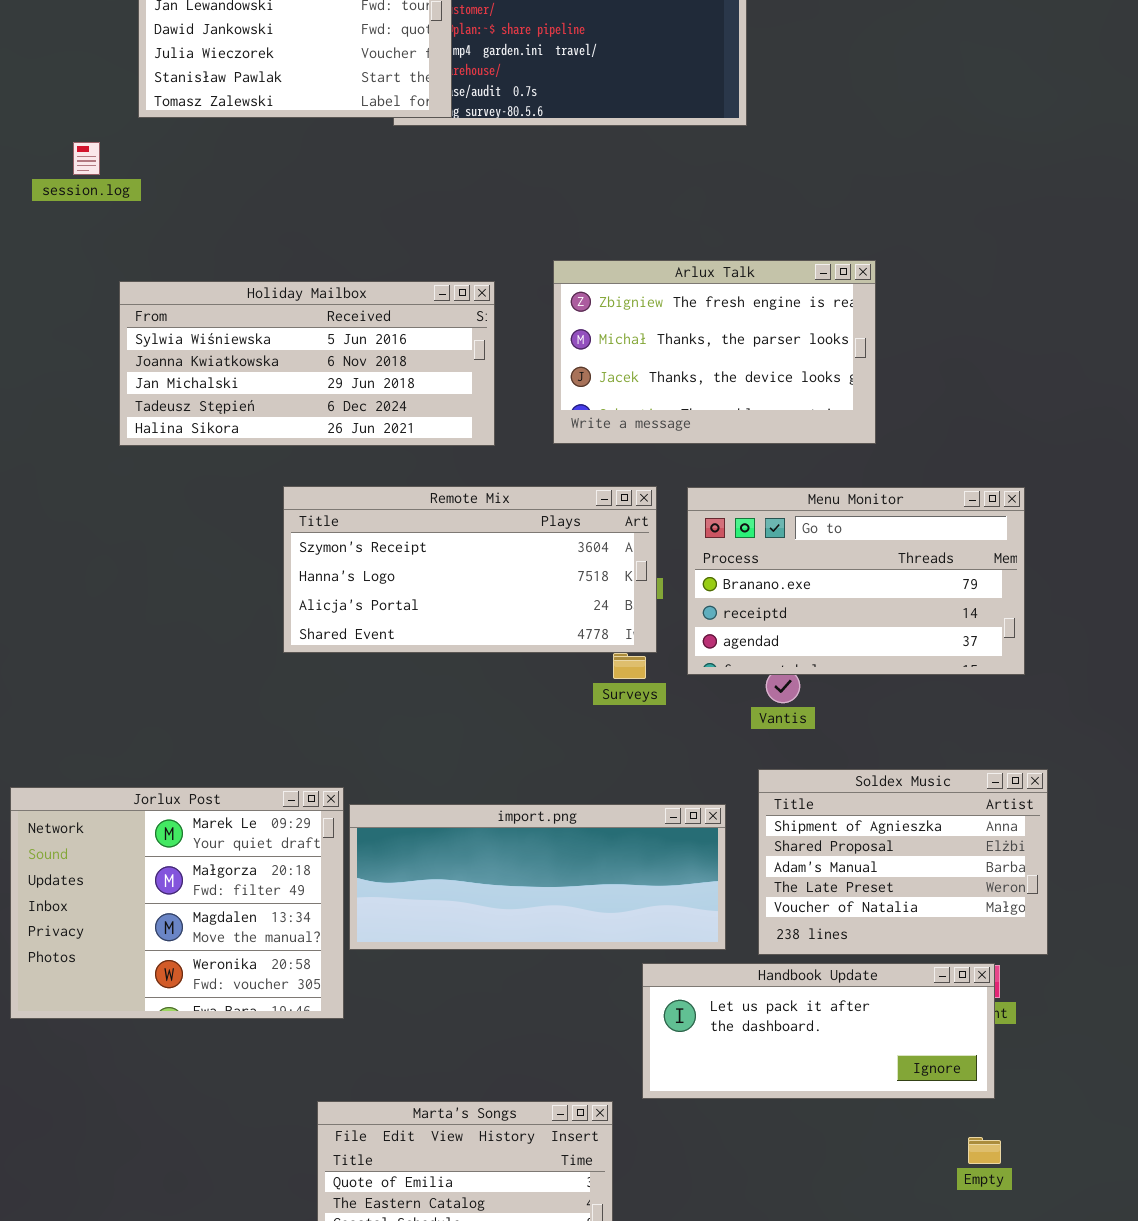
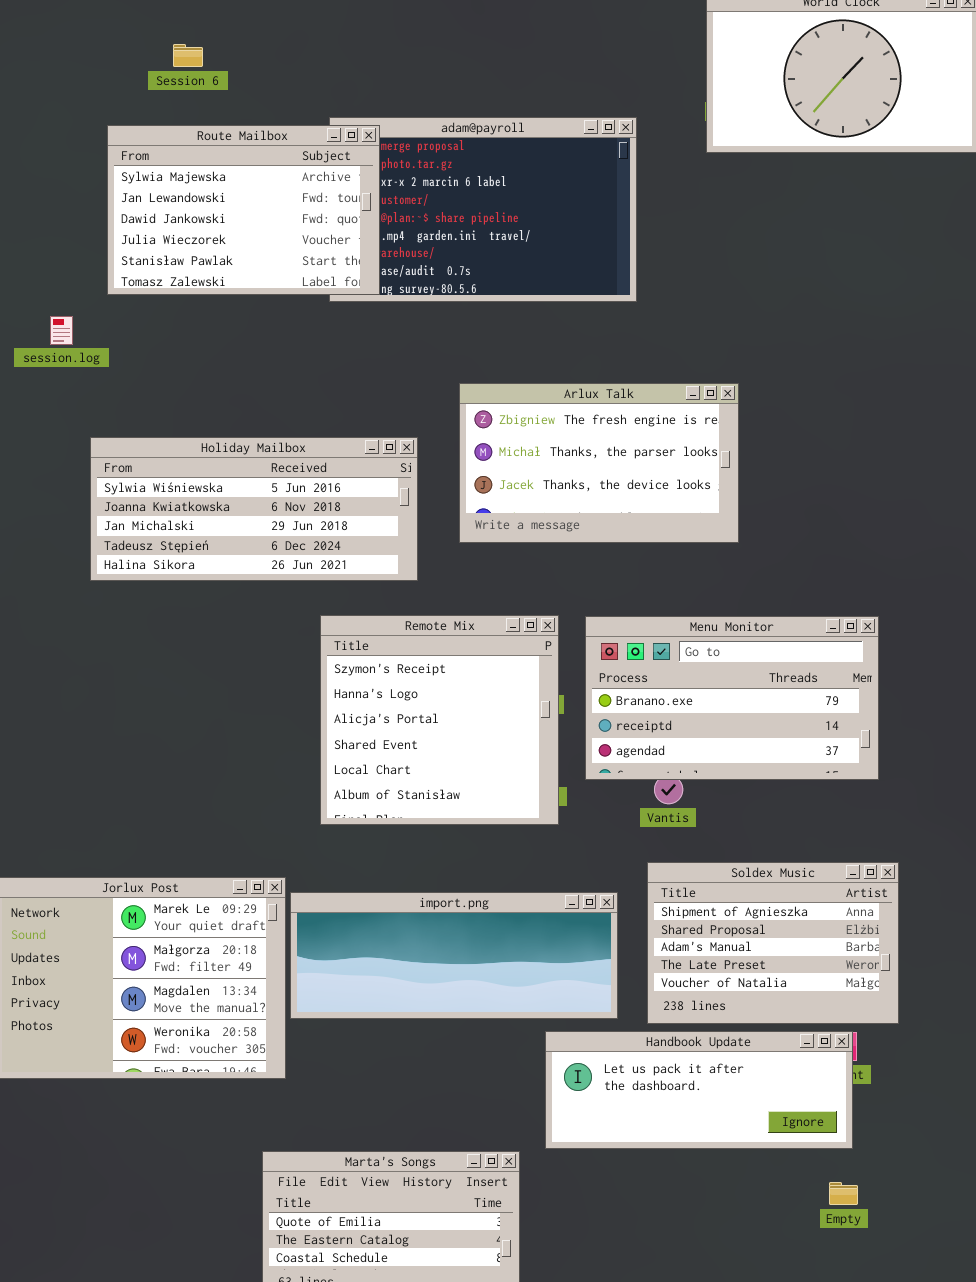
Arlux Talk: [553,260,876,444] -> [459,383,739,543], moved
Remote Mix: [283,486,657,653] -> [320,615,559,825], resized

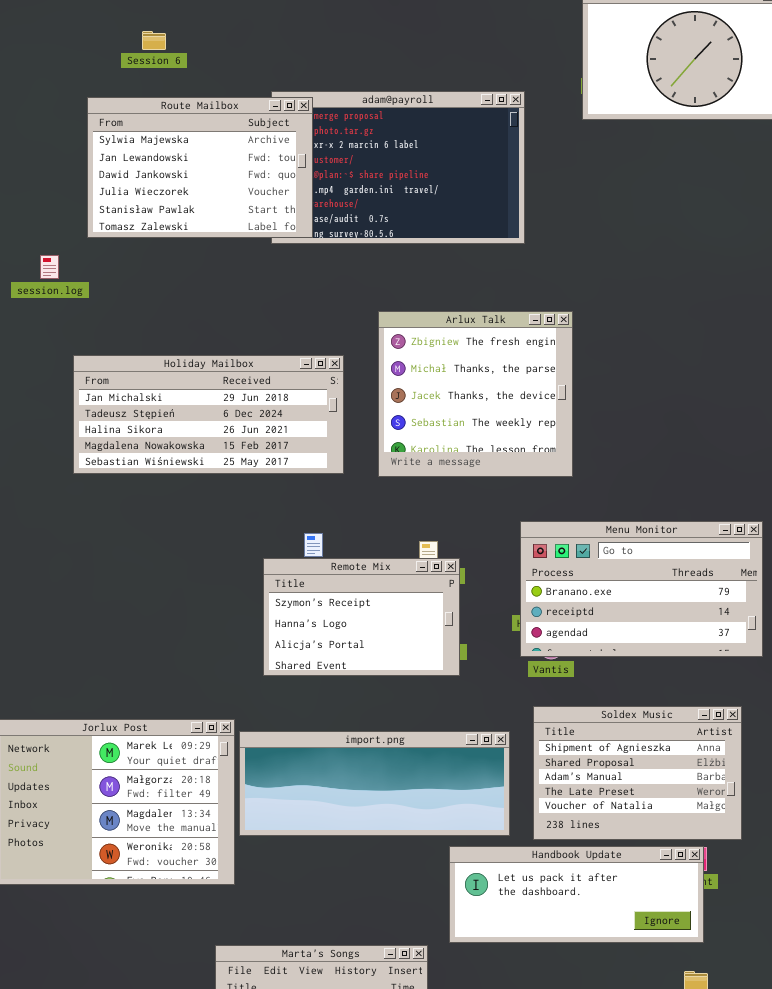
Arlux Talk: [459,383,739,543] -> [378,311,573,477], resized
Holiday Mailbox: [90,437,418,581] -> [73,355,344,474], scrolled down 2 rows
Remote Mix: [320,615,559,825] -> [263,558,460,676], resized
Menu Monitor: [585,616,879,780] -> [520,521,763,657], moved

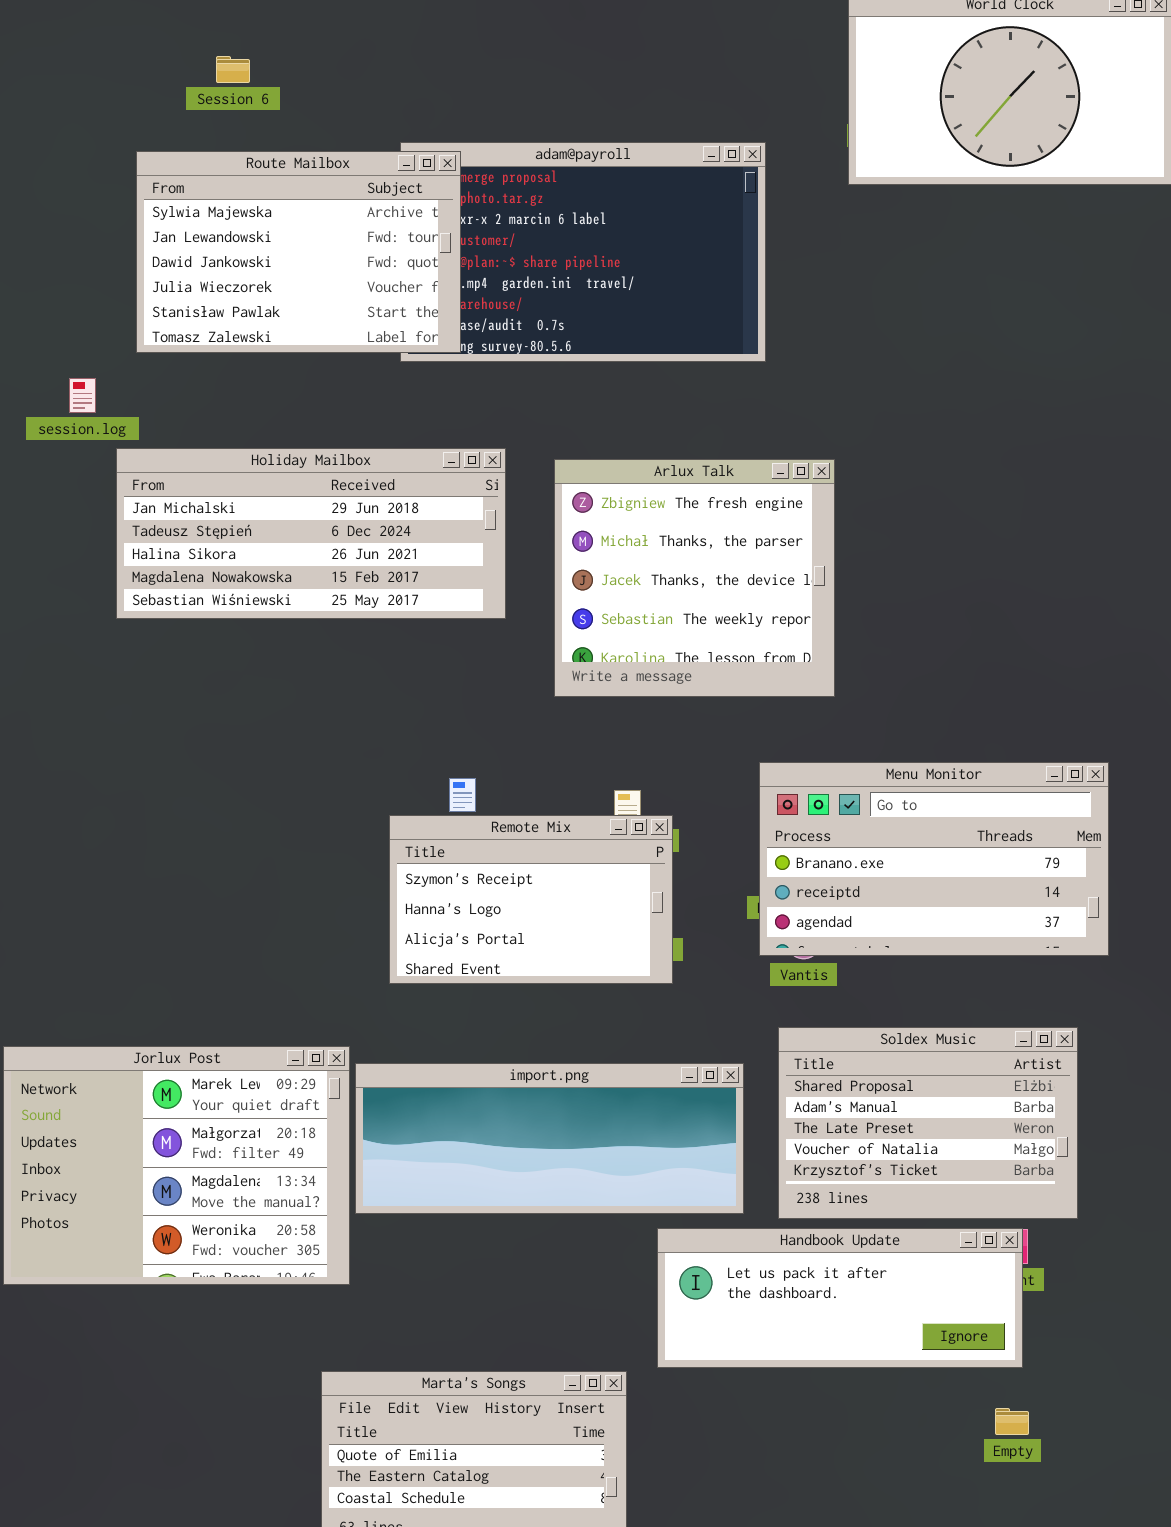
Holiday Mailbox: [73,355,344,474] -> [116,448,506,619], moved
Soldex Music: [533,706,742,840] -> [778,1027,1078,1219], scrolled down 1 row

